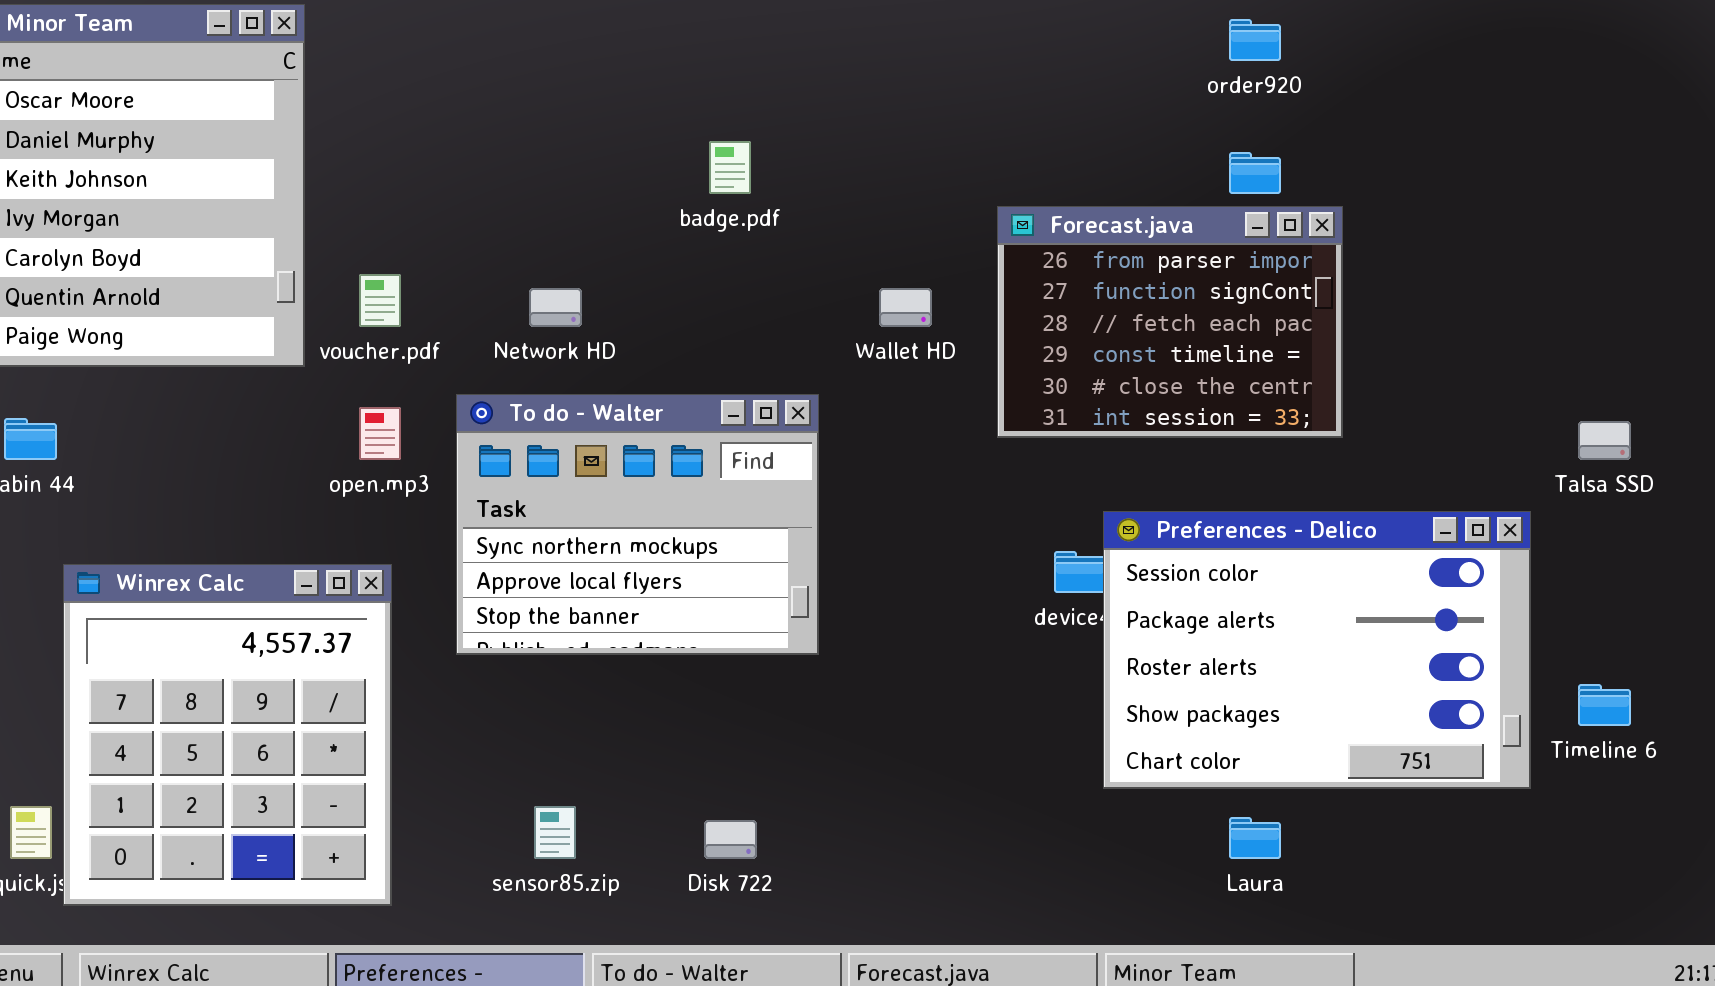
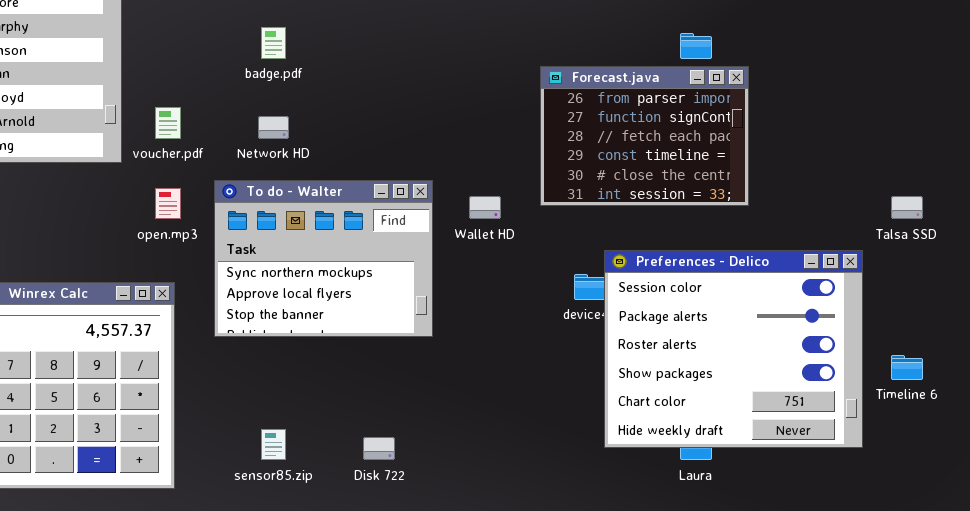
badge.pdf: [709,141,751,194] -> [261,27,286,59], moved
Wallet HD: [879,288,932,327] -> [469,196,501,219], moved
Preferences - Delico: [1103,511,1531,789] -> [604,250,863,448], resized

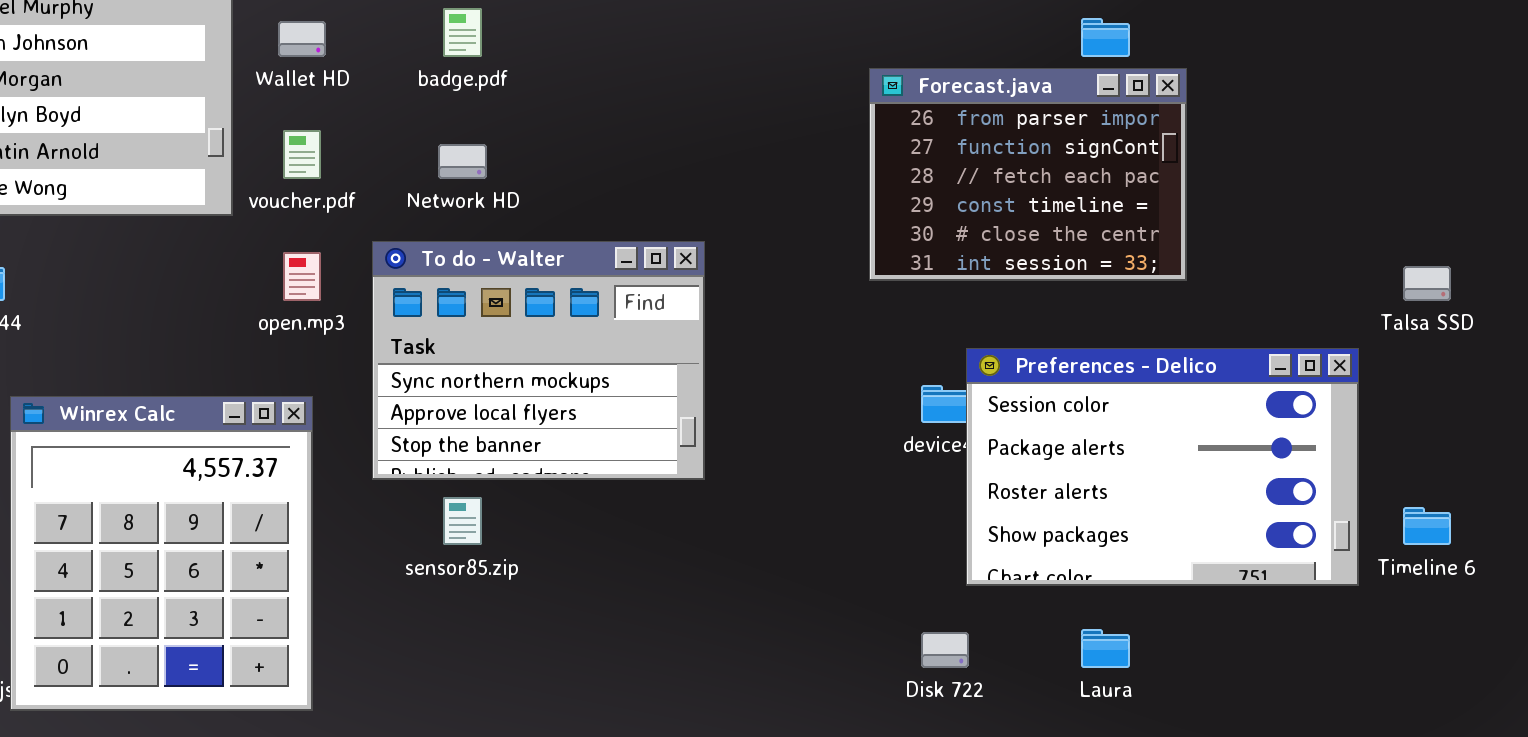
Wallet HD: [469,196,501,219] -> [278,21,326,57], moved
Preferences - Delico: [604,250,863,448] -> [966,348,1359,586], resized
sensor85.zip: [261,429,286,460] -> [443,497,482,545], moved
Disk 722: [363,437,395,460] -> [921,632,969,668], moved

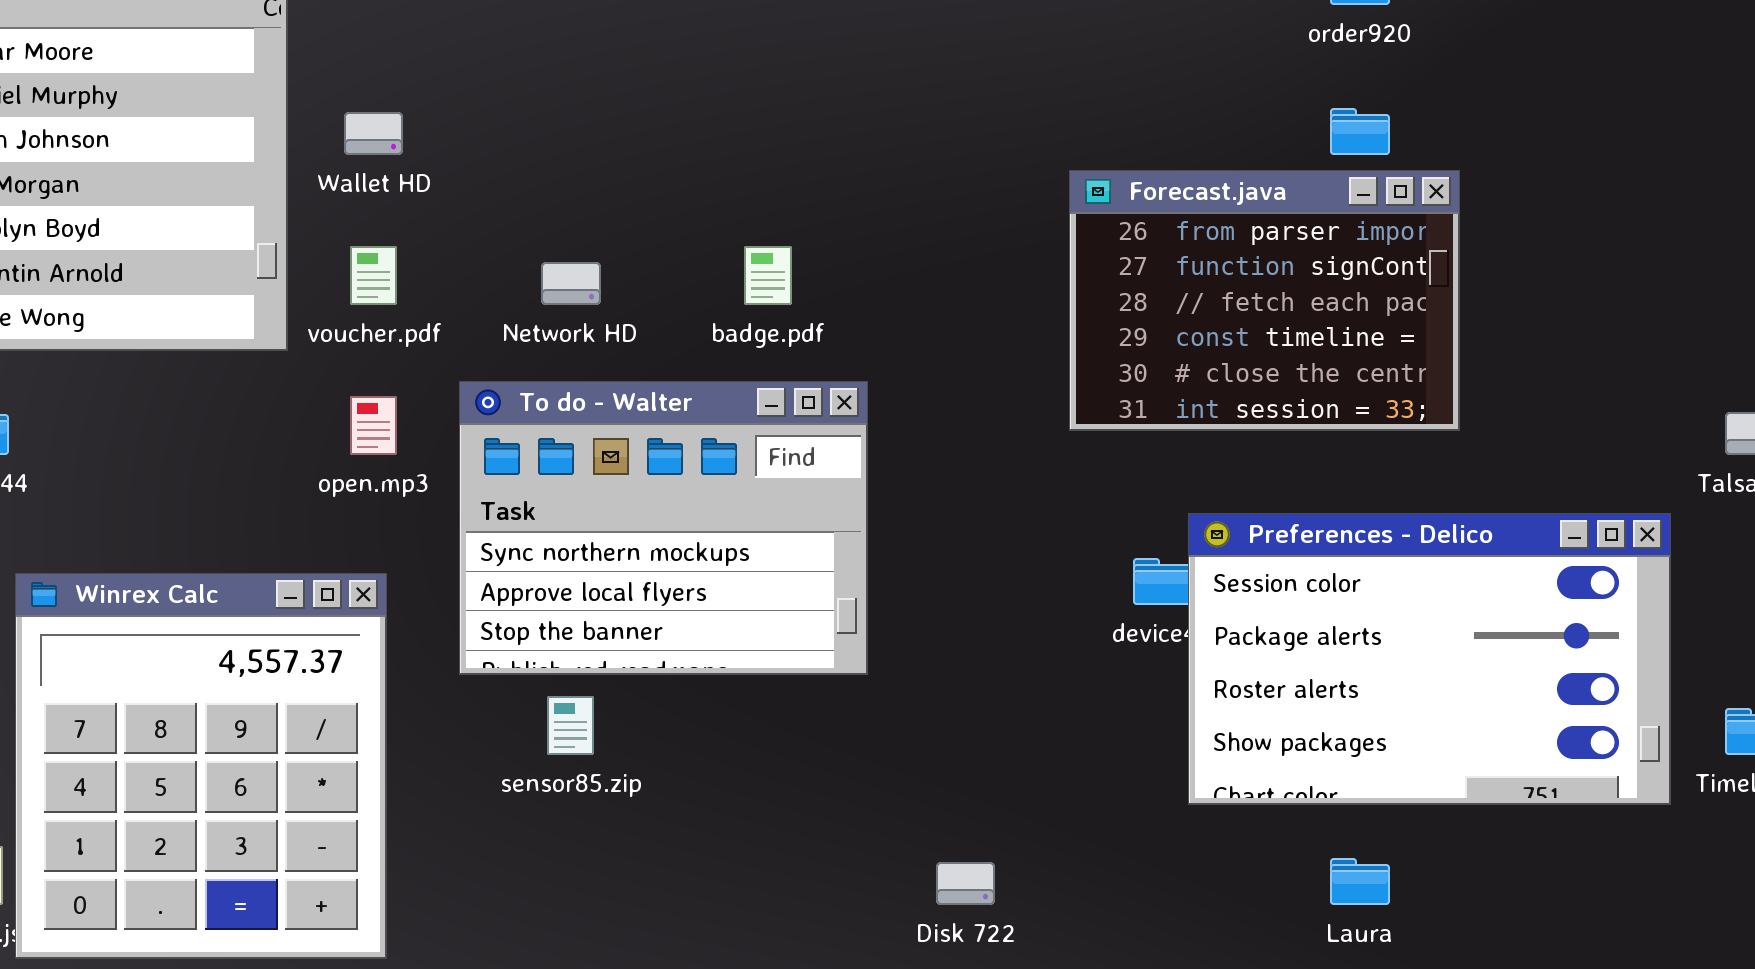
badge.pdf: [443,8,482,57] -> [744,246,792,305], moved
Disk 722: [921,632,969,668] -> [936,862,995,905], moved

